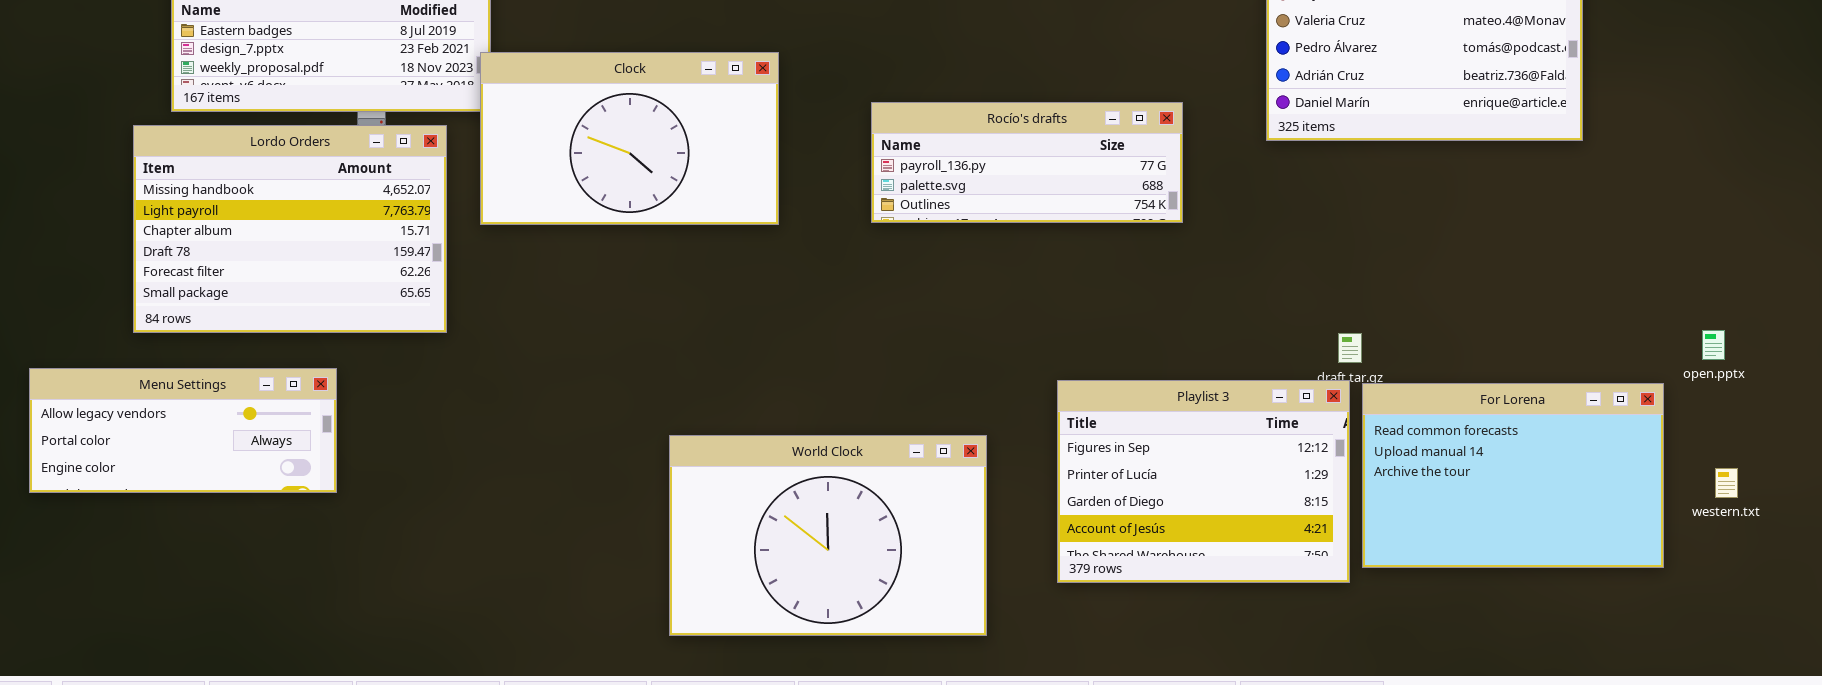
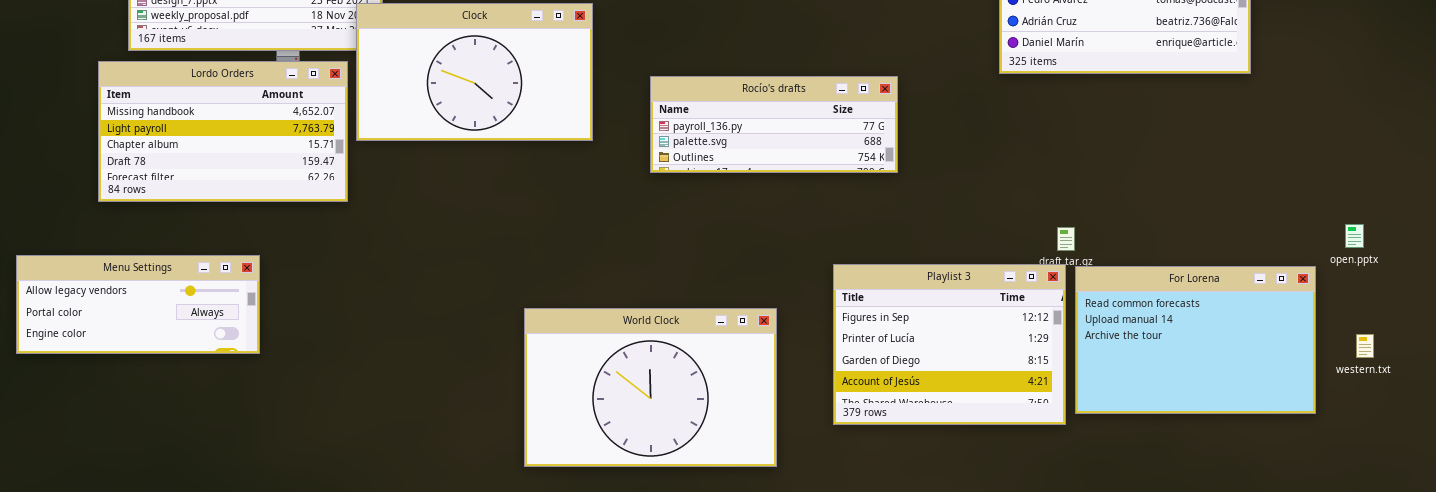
Clock: [480,52,779,225] -> [356,3,593,141], moved
Rocío's drafts: [871,102,1183,223] -> [650,76,898,173], moved
Lordo Orders: [133,125,447,333] -> [98,61,348,202], resized

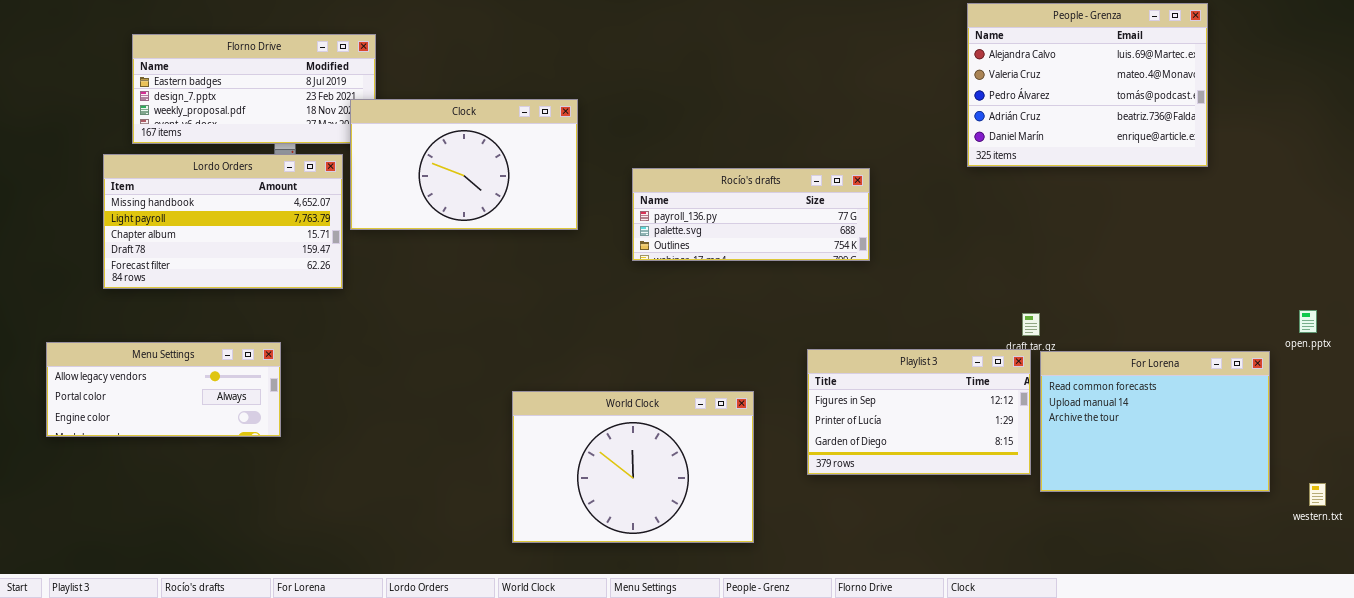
Menu Settings: [16,255,260,354] -> [46,342,281,437], moved
Playlist 3: [833,264,1066,425] -> [807,349,1031,475], resized
western.txt: [1356,334,1374,358] -> [1309,483,1326,506], moved

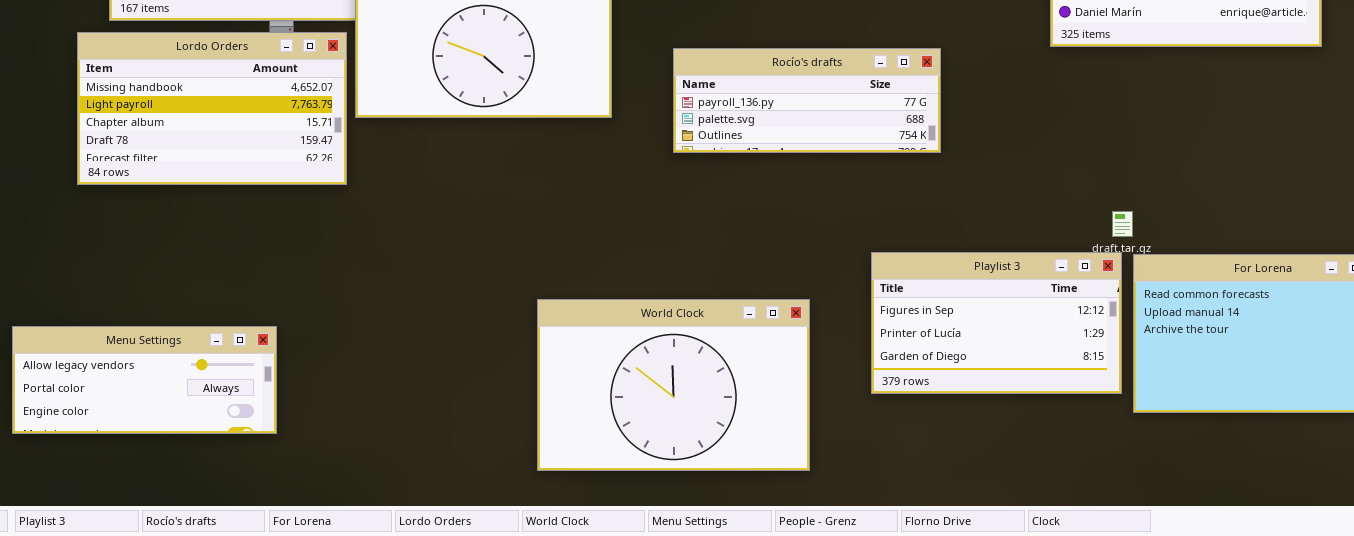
Menu Settings: [46,342,281,437] -> [12,326,277,434], moved

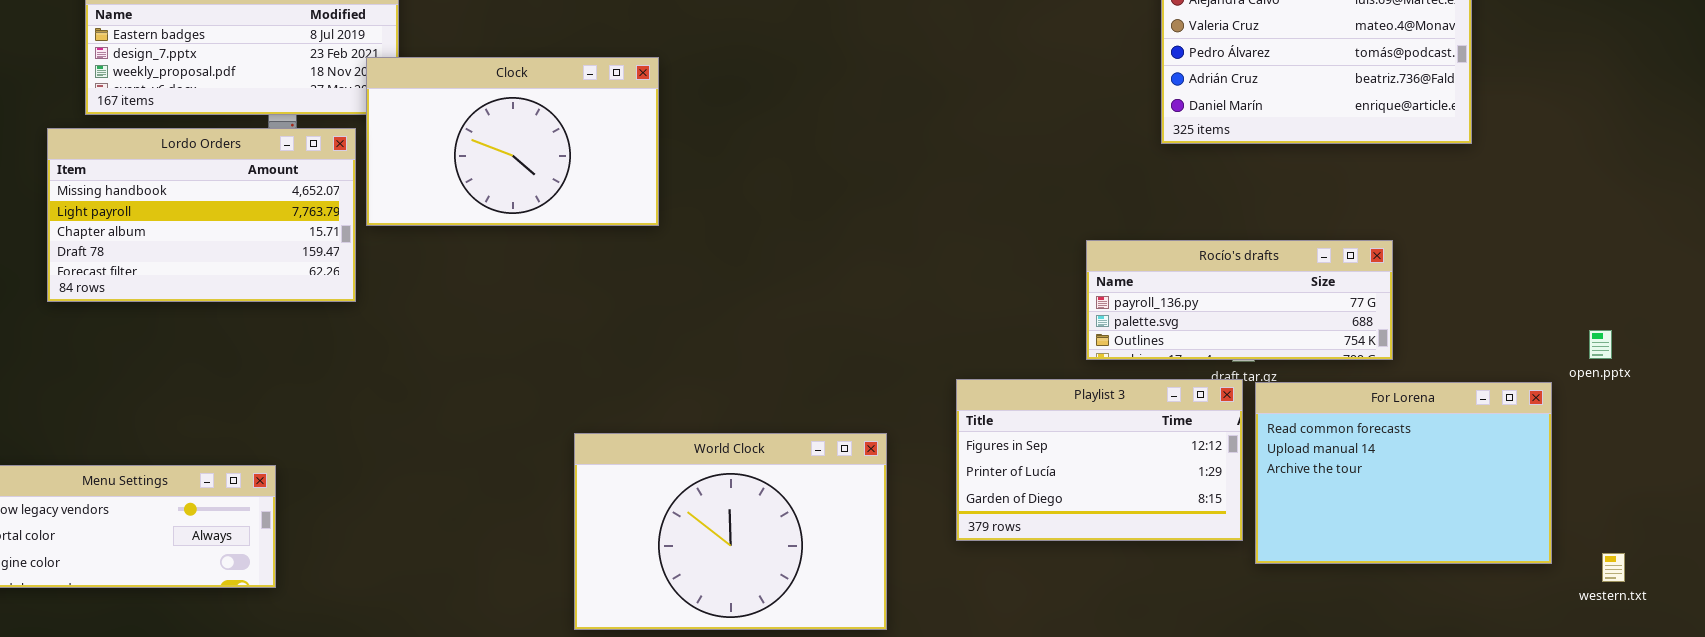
Rocío's drafts: [673,48,941,153] -> [1086,240,1393,360], moved

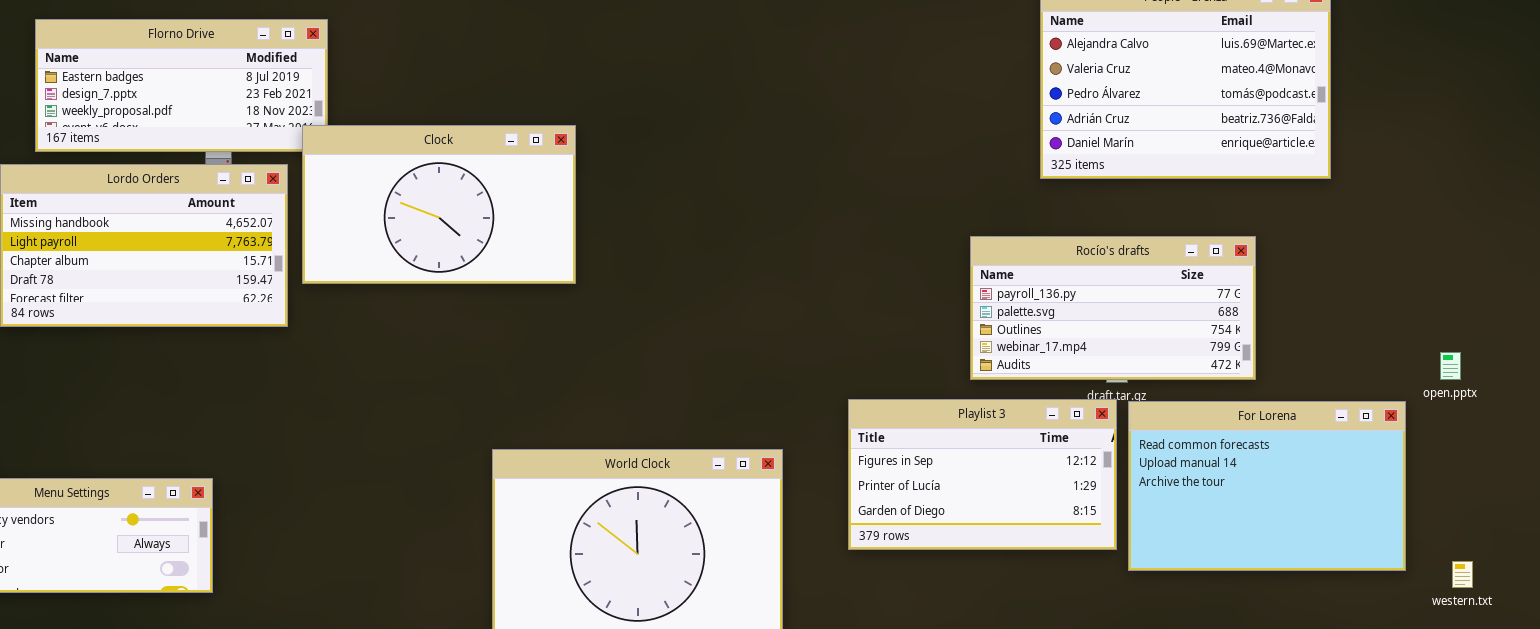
Clock: [366,57,659,226] -> [302,125,576,284], moved
Rocío's drafts: [1086,240,1393,360] -> [970,236,1256,380], resized

